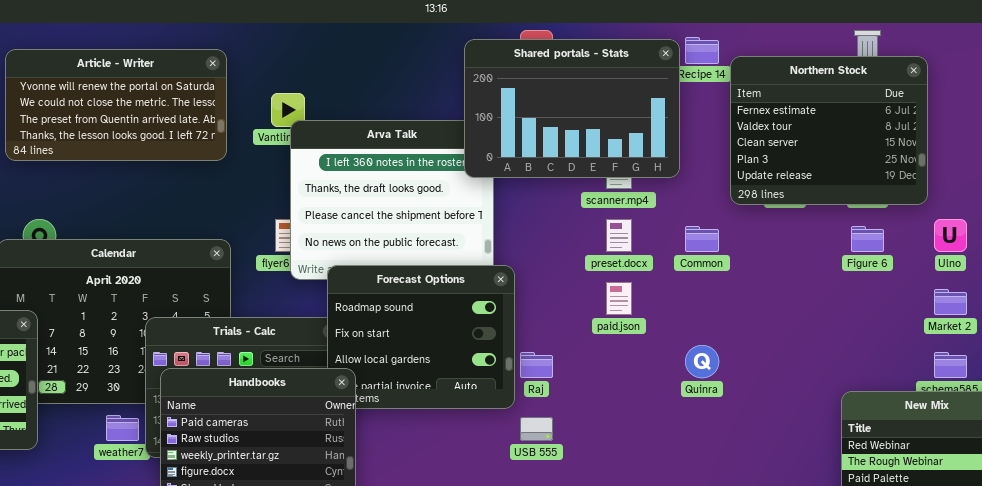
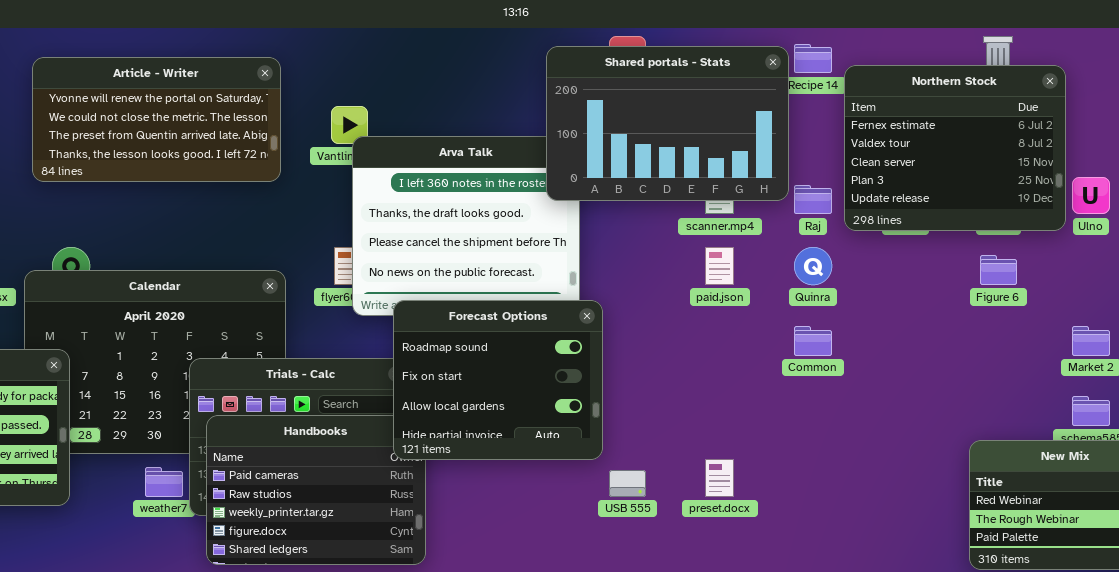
preset.docx: [606,219,632,252] -> [705,459,734,497], moved
Ulno: [934,219,967,252] -> [1072,177,1110,214], moved
Common: [685,226,719,252] -> [794,326,832,356], moved
Forecast Options: [327,265,515,409] -> [393,300,603,460], raised
paid.json: [606,282,632,315] -> [705,247,734,285], moved
Quinra: [685,345,719,378] -> [794,247,832,285], moved
Raj: [520,352,553,378] -> [794,185,832,214], moved

